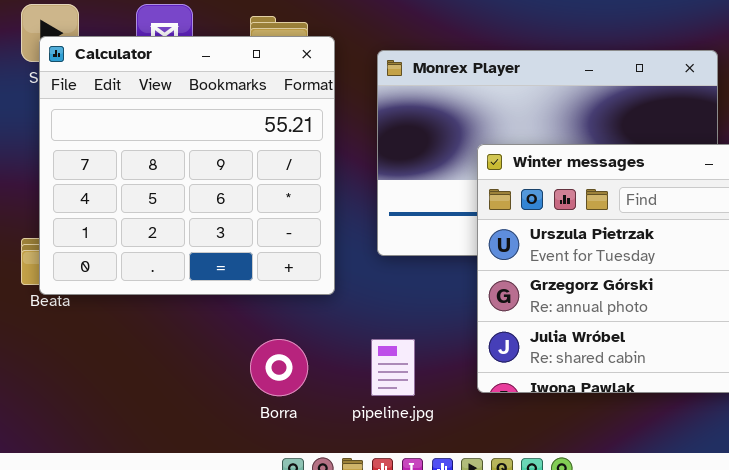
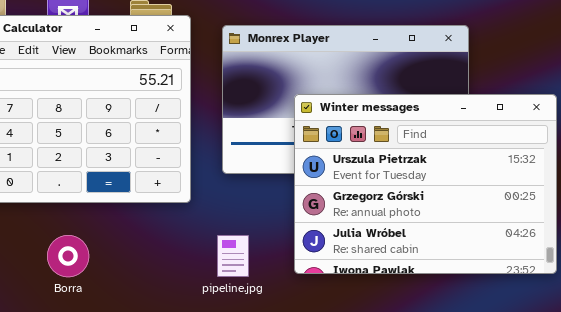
Borra: [250,339,308,396] -> [47,235,89,277], moved

